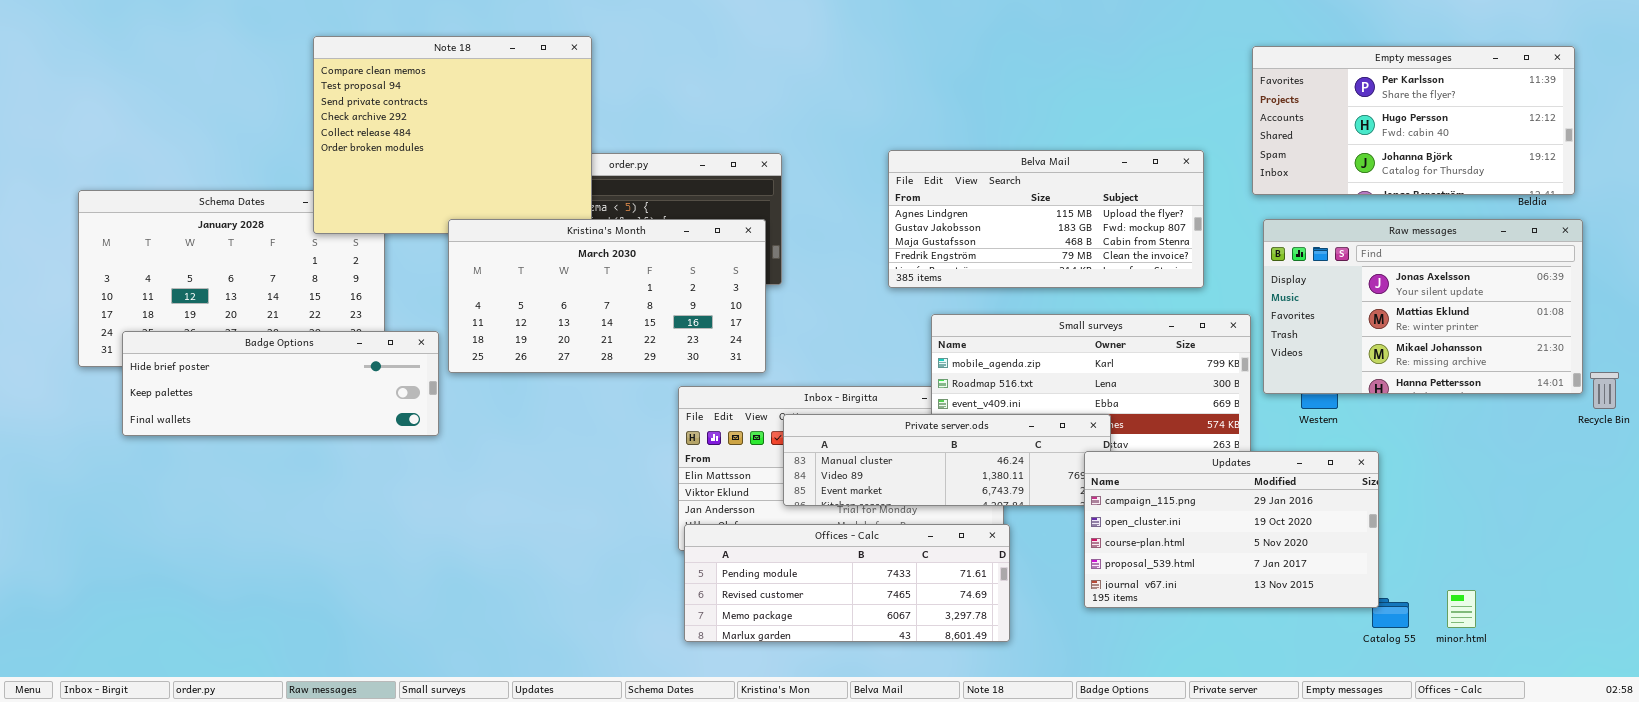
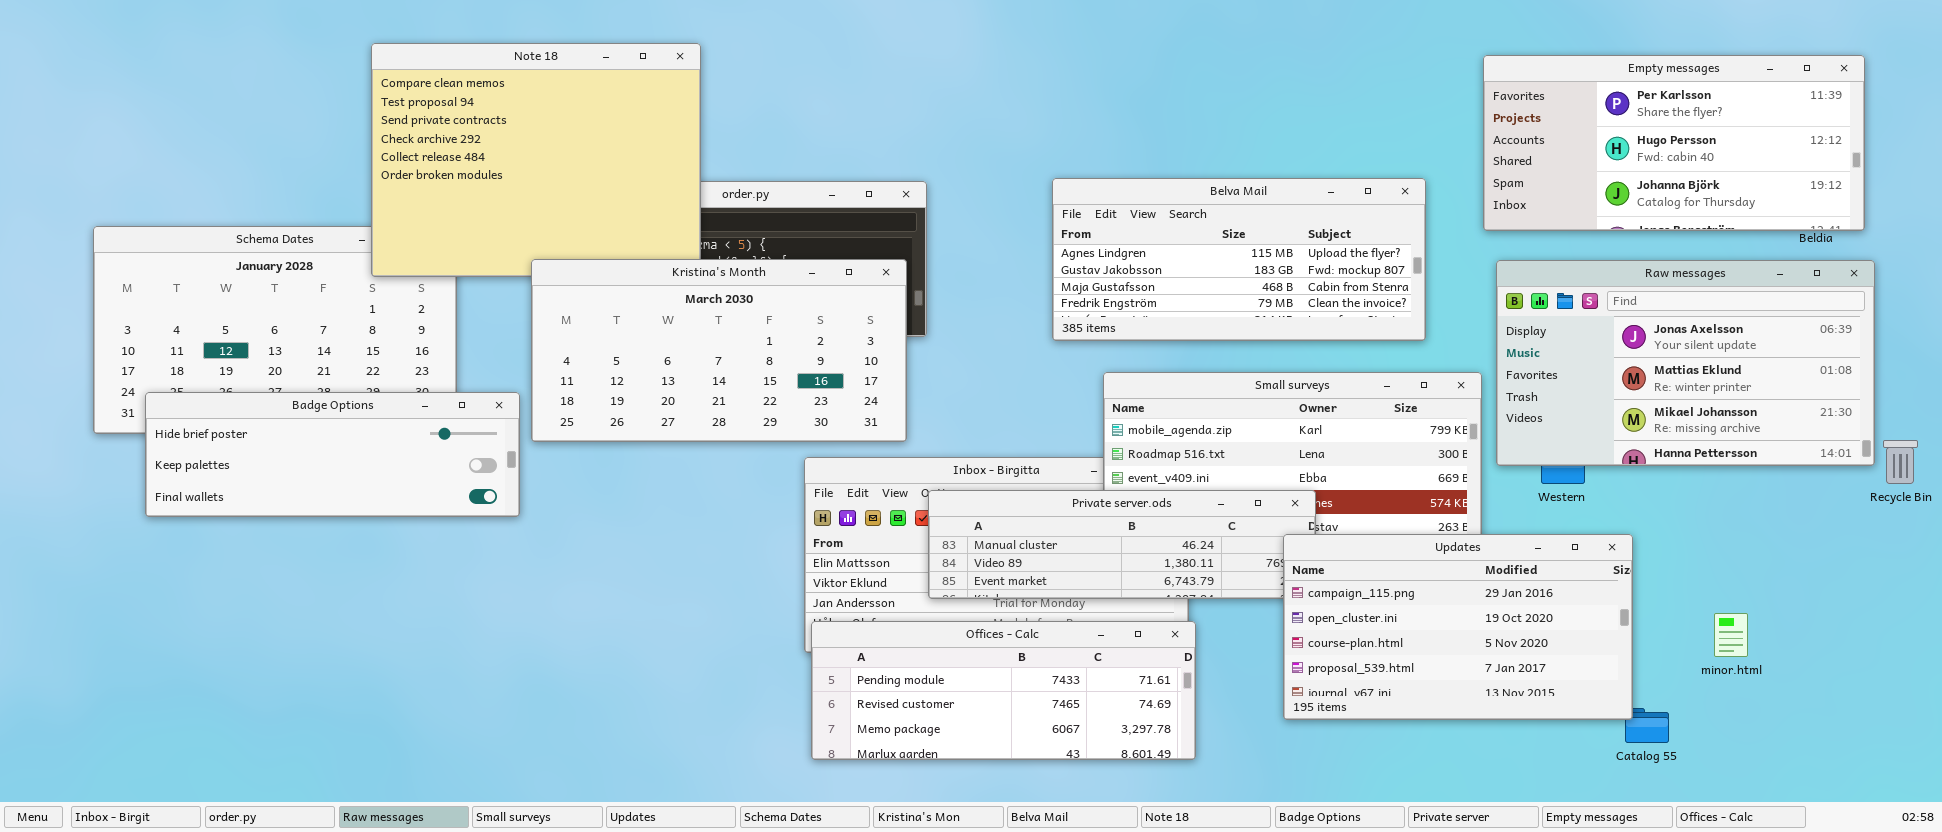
minor.html: [1447,590,1476,628] -> [1714,613,1748,657], moved

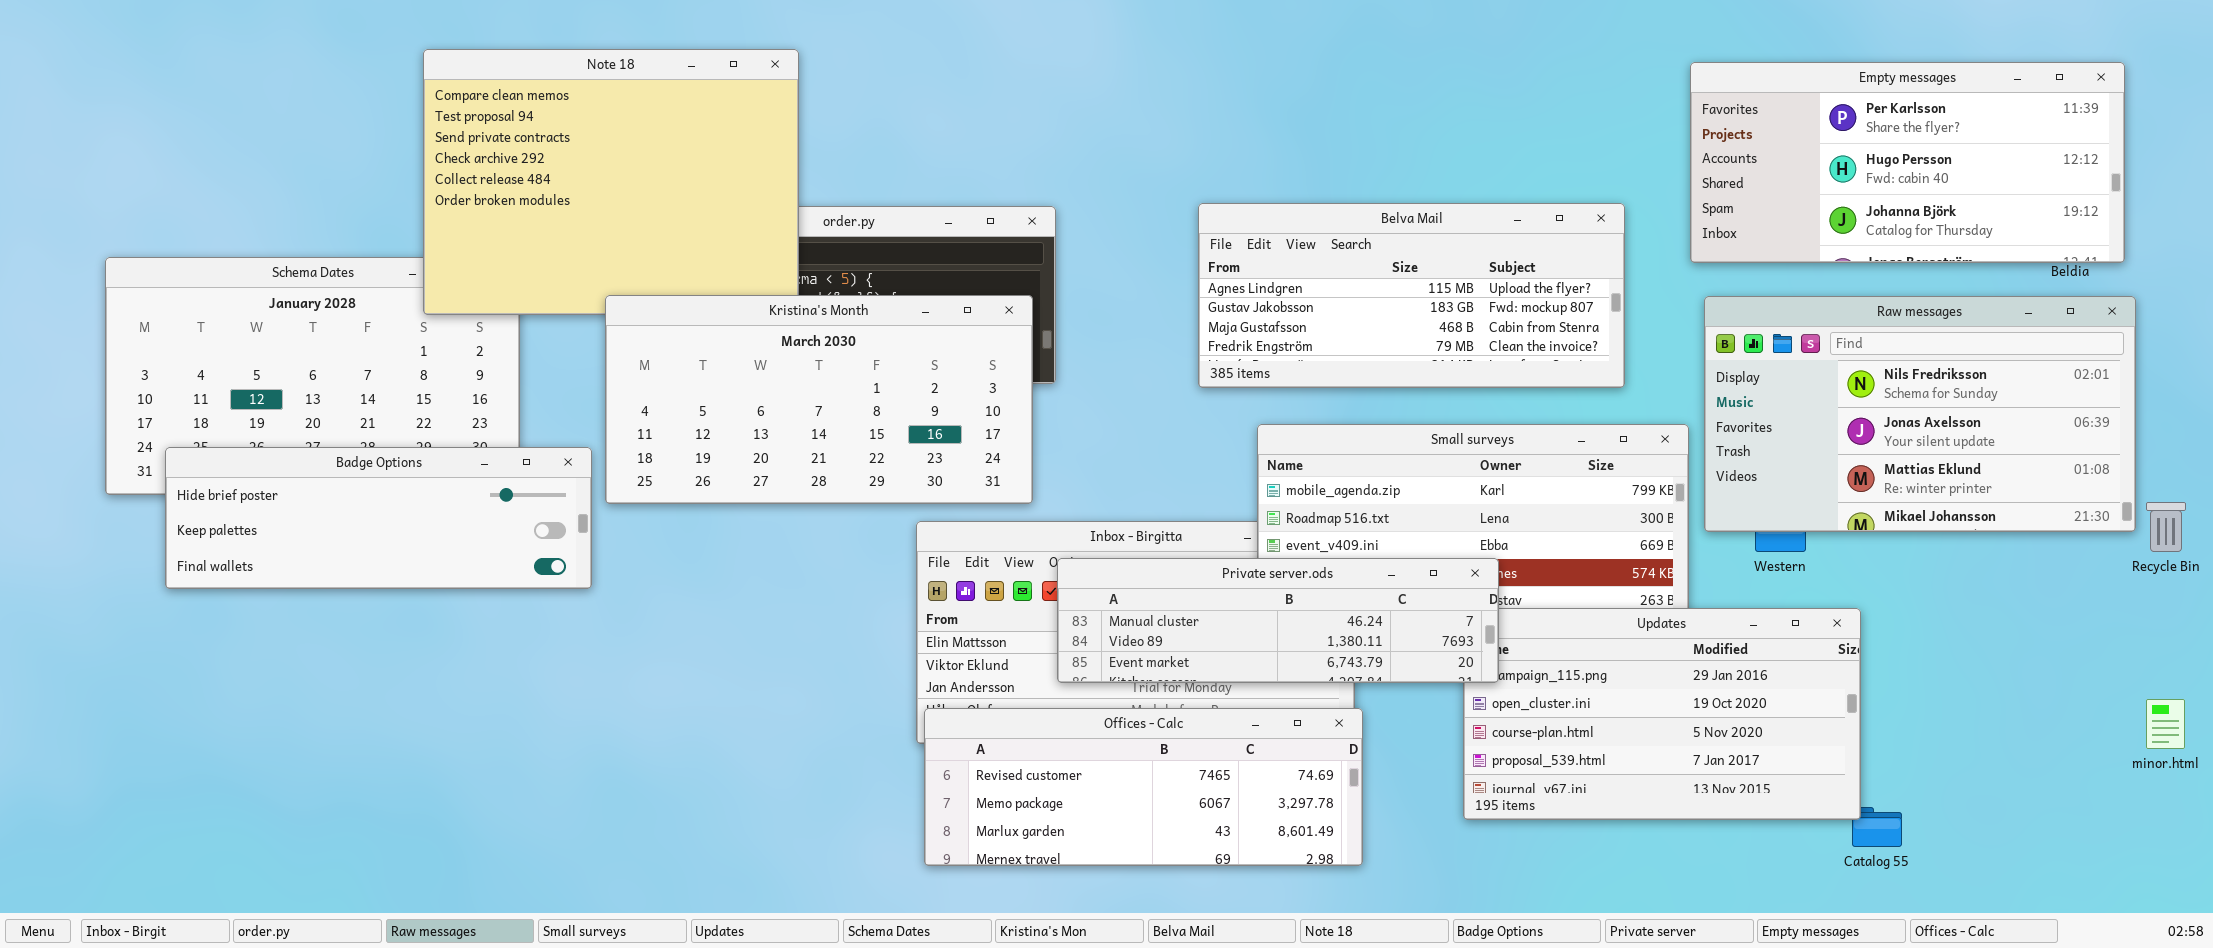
Raw messages: [1496,260,1875,466] -> [1704,296,2136,532], scrolled up 1 row
Private server.ods: [928,490,1316,599] -> [1057,558,1499,683], raised
minor.html: [1714,613,1748,657] -> [2146,699,2185,749], moved
Offices - Calc: [811,621,1196,760] -> [924,708,1363,866], scrolled down 1 row

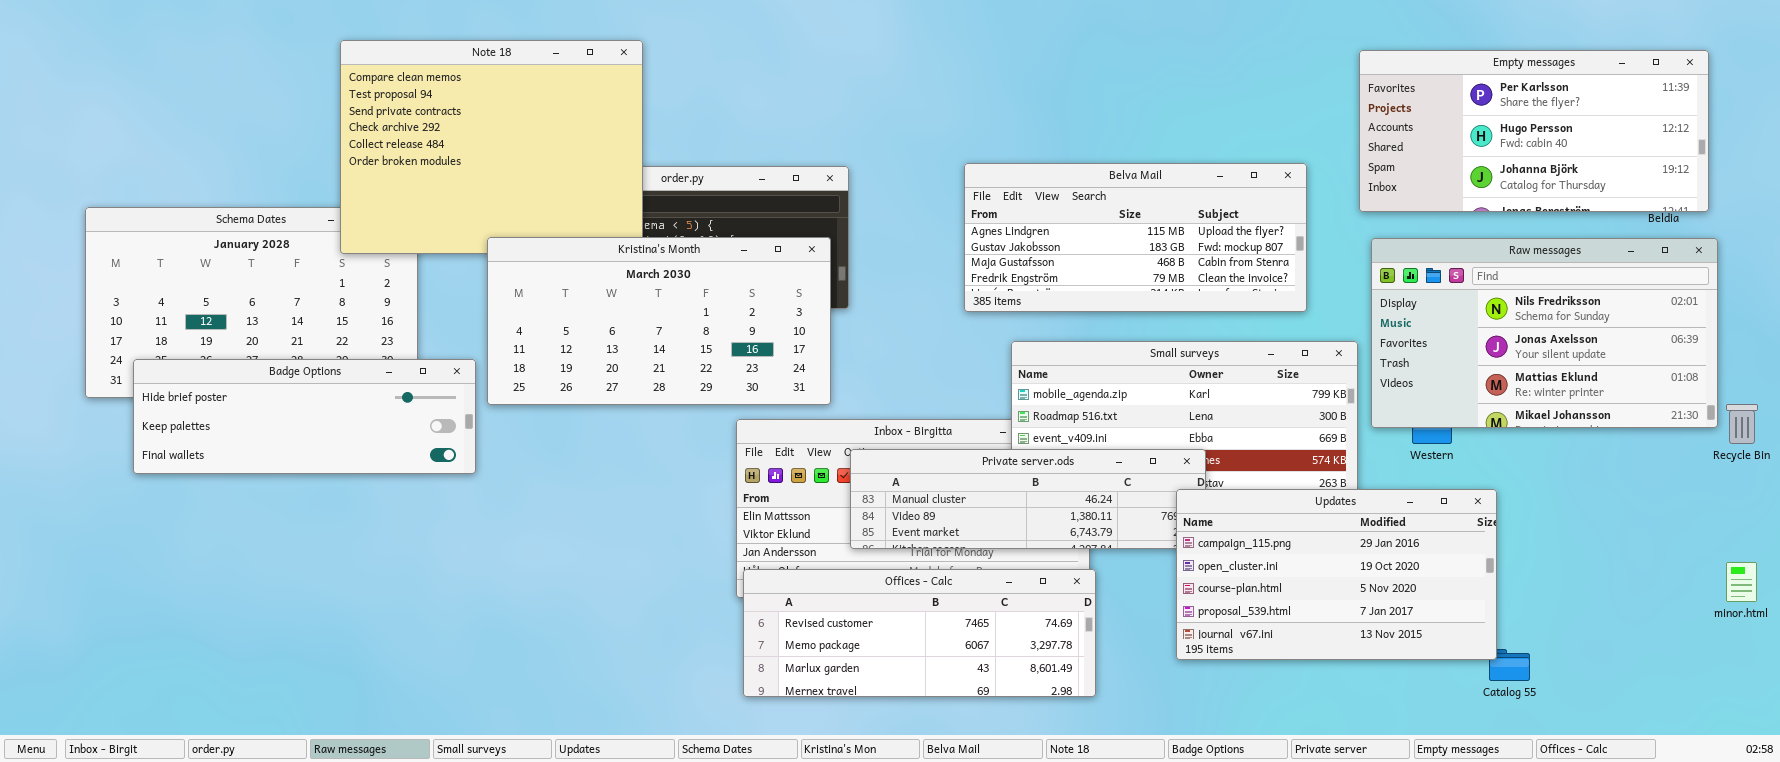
Updates: [1463,608,1861,820] -> [1176,489,1497,660], raised

